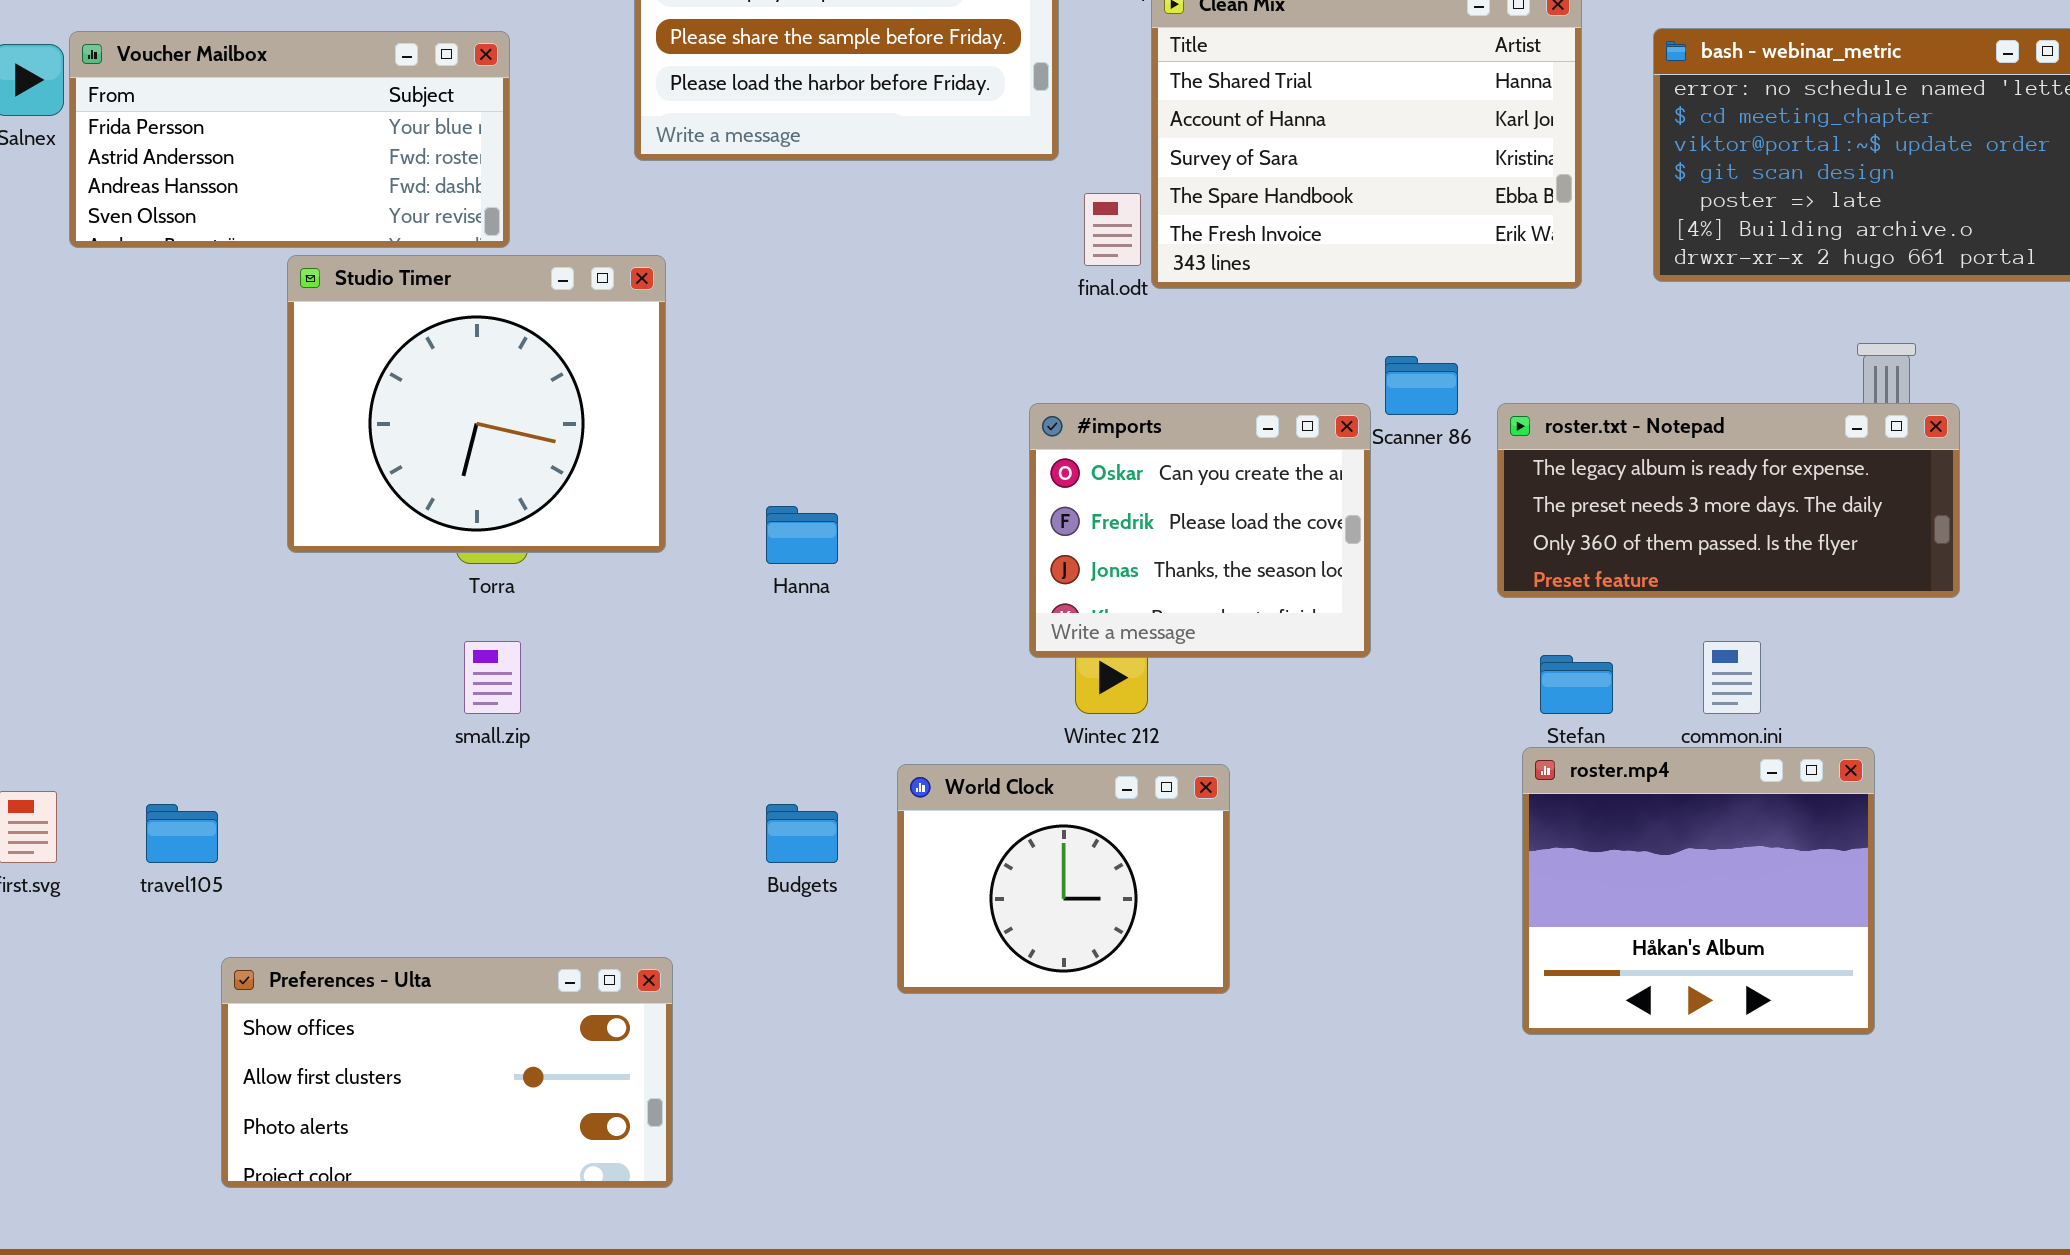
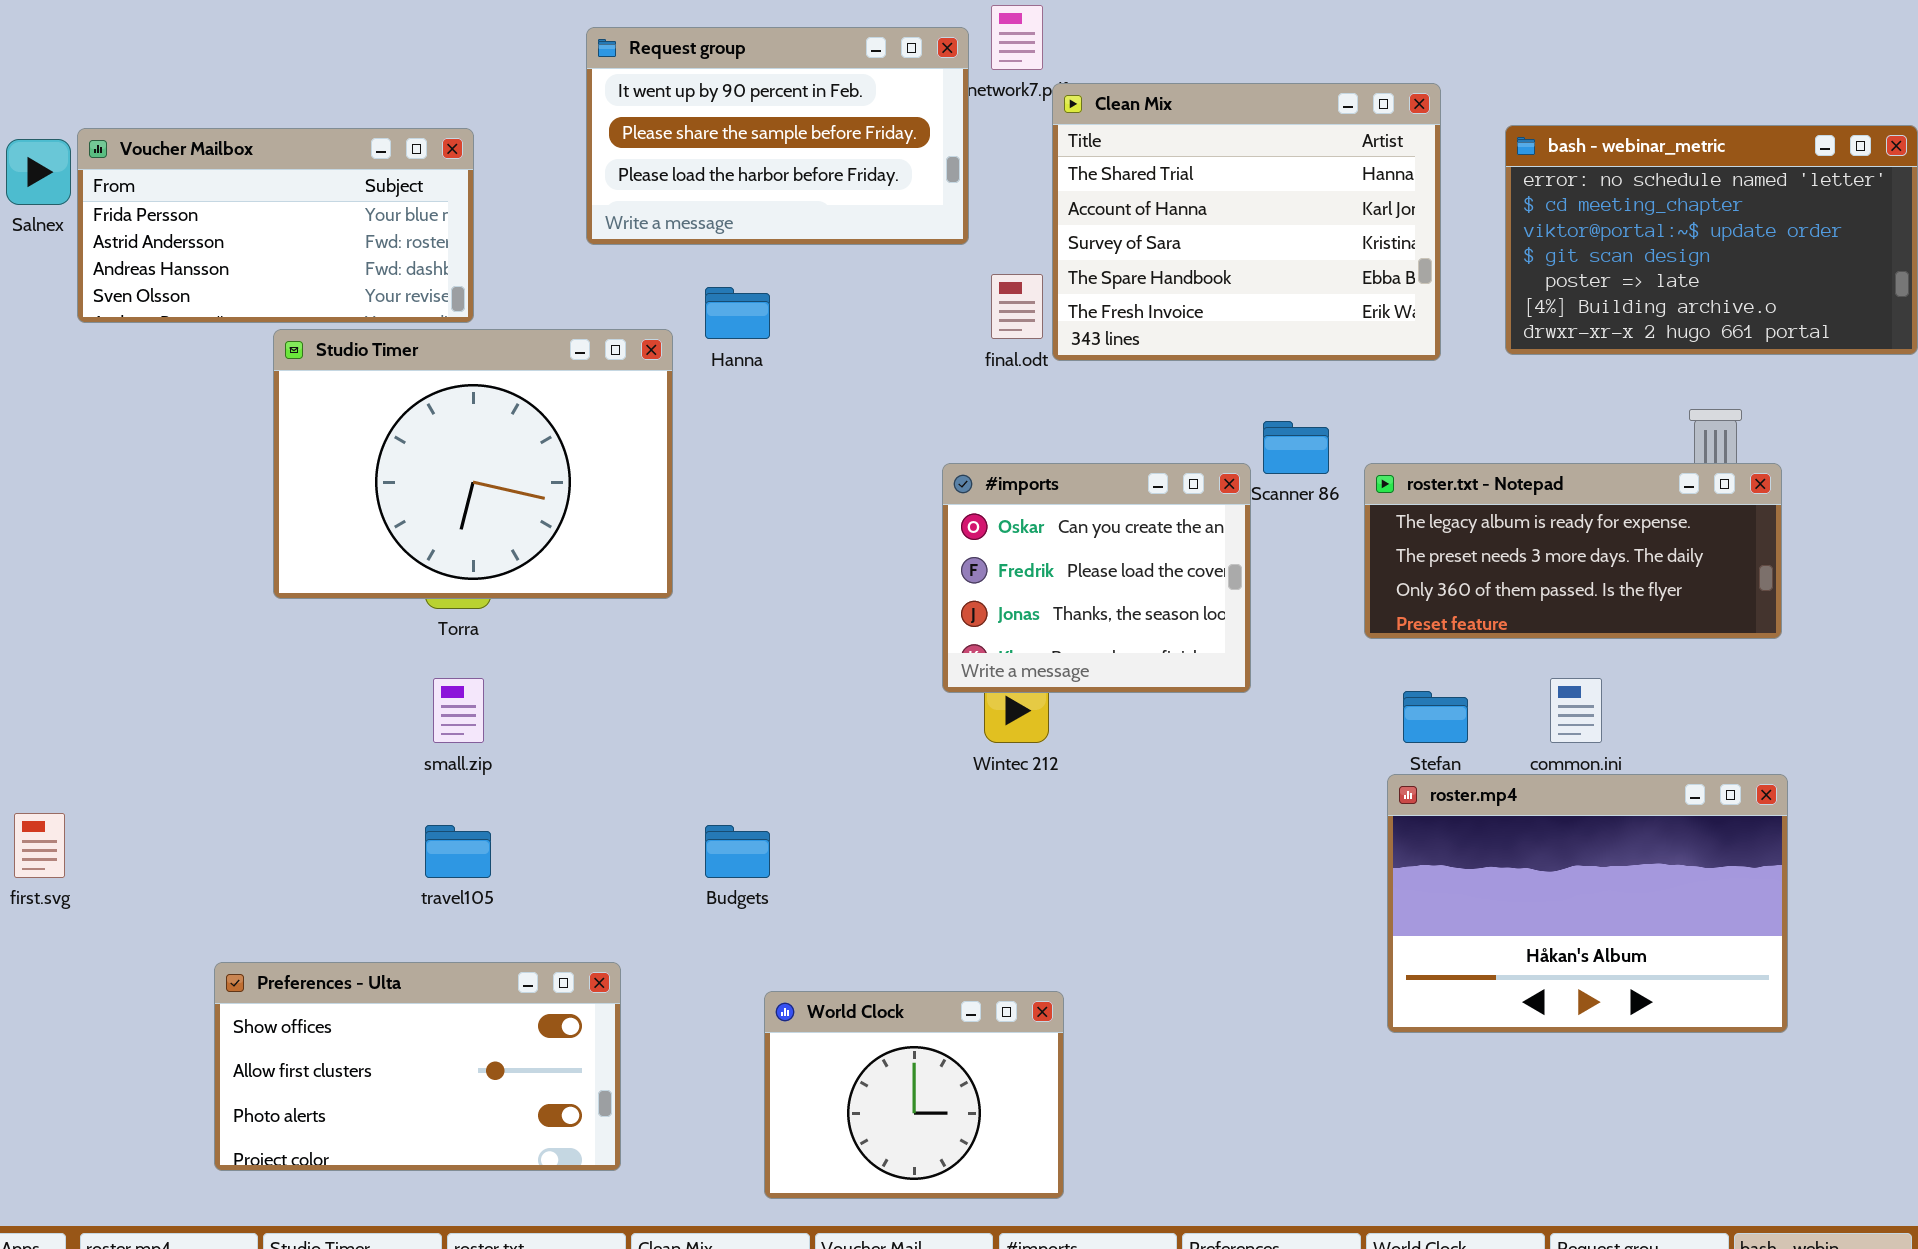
Studio Timer: [287,255,666,553] -> [273,329,673,599], resized
Hanna: [766,506,838,564] -> [705,287,770,339], moved
roster.mp4: [1522,747,1875,1035] -> [1387,774,1788,1033], resized
World Clock: [897,764,1230,994] -> [764,991,1064,1199], moved
travel105: [146,804,218,863] -> [425,825,491,878], moved

